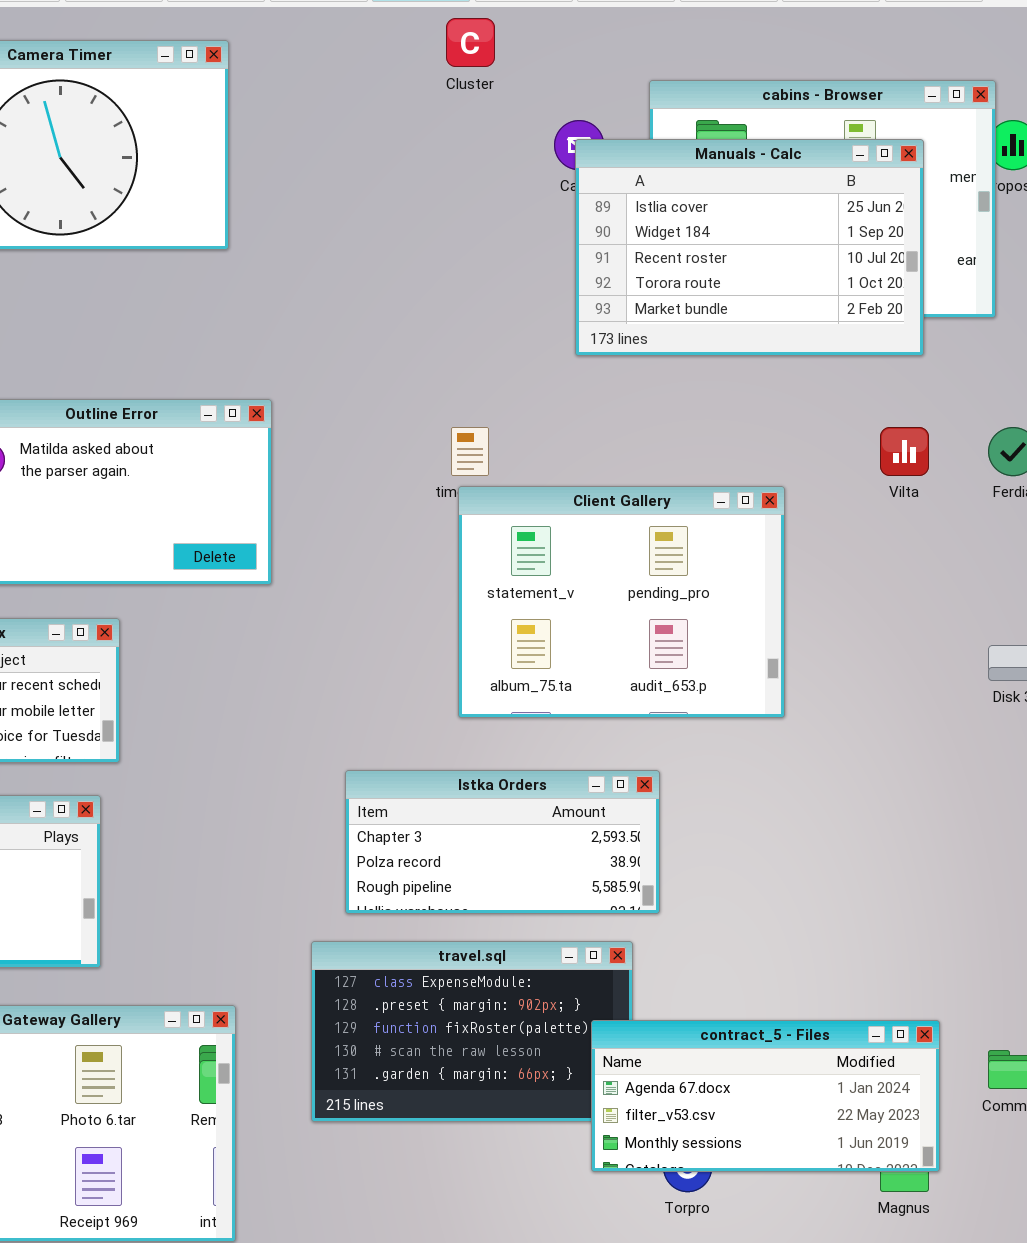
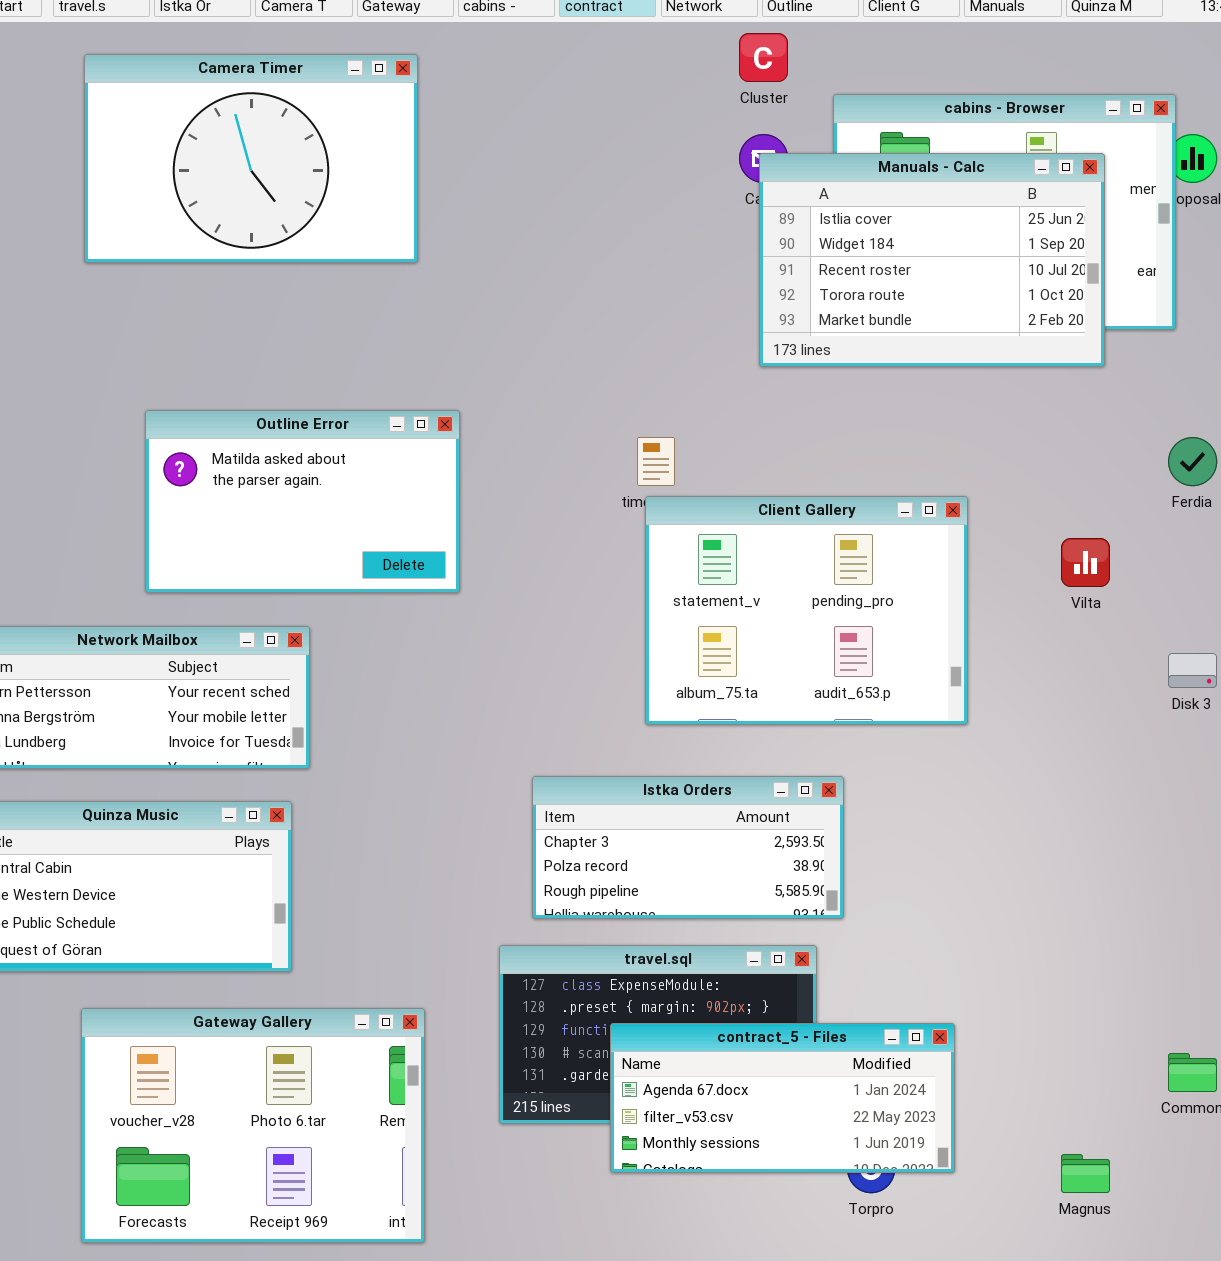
Cluster: [446,18,495,67] -> [739,33,788,82], moved
Vilta: [880,427,929,476] -> [1061,538,1110,587], moved
contract_5 - Files: [591,1020,940,1172] -> [610,1023,955,1173], moved

